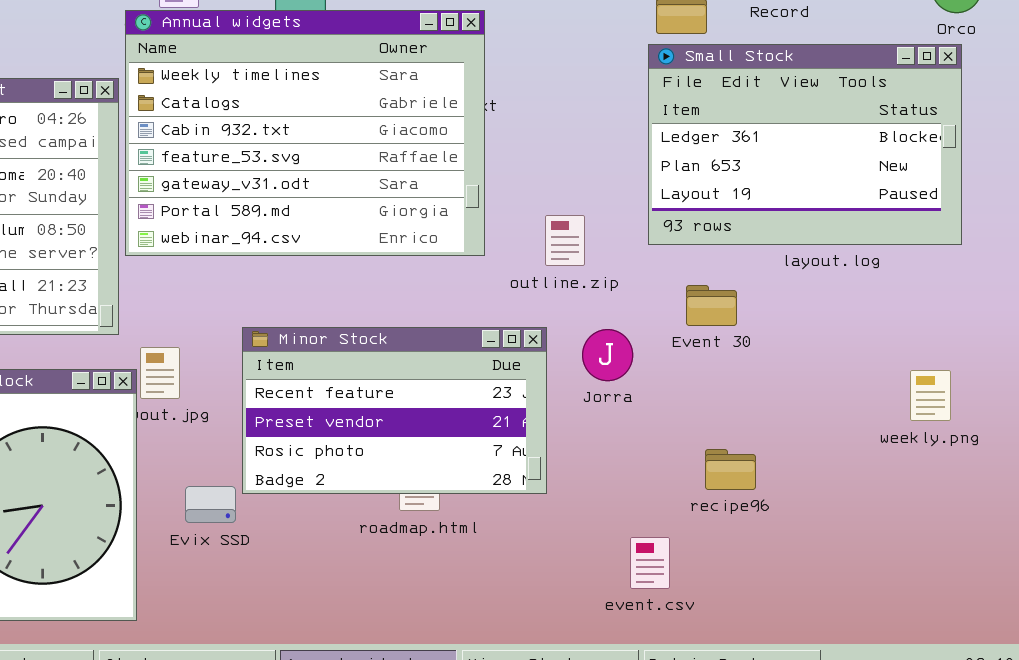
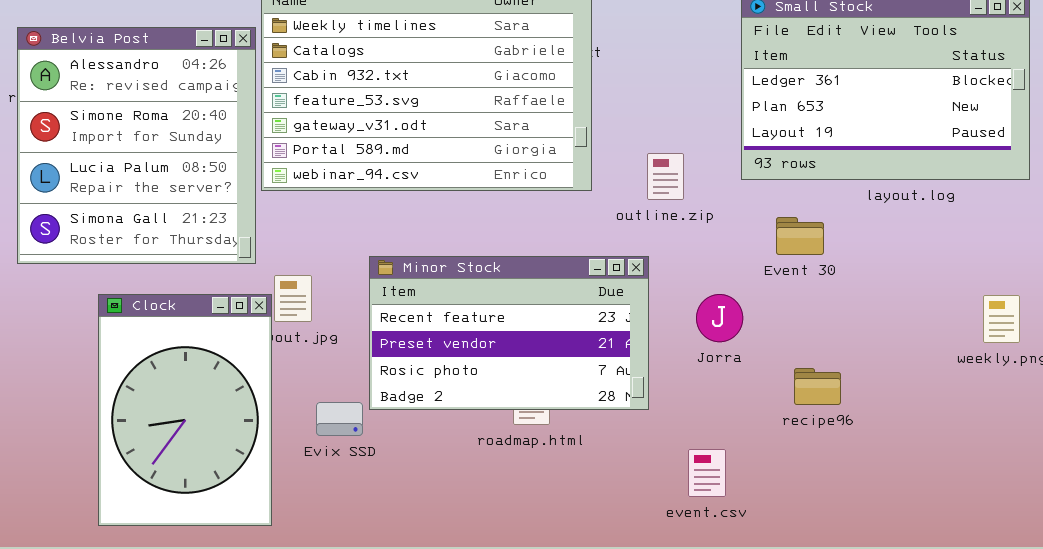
Jorra: [582,329,633,381] -> [696,294,743,342], moved
event.csv: [630,537,670,589] -> [688,449,726,497], moved

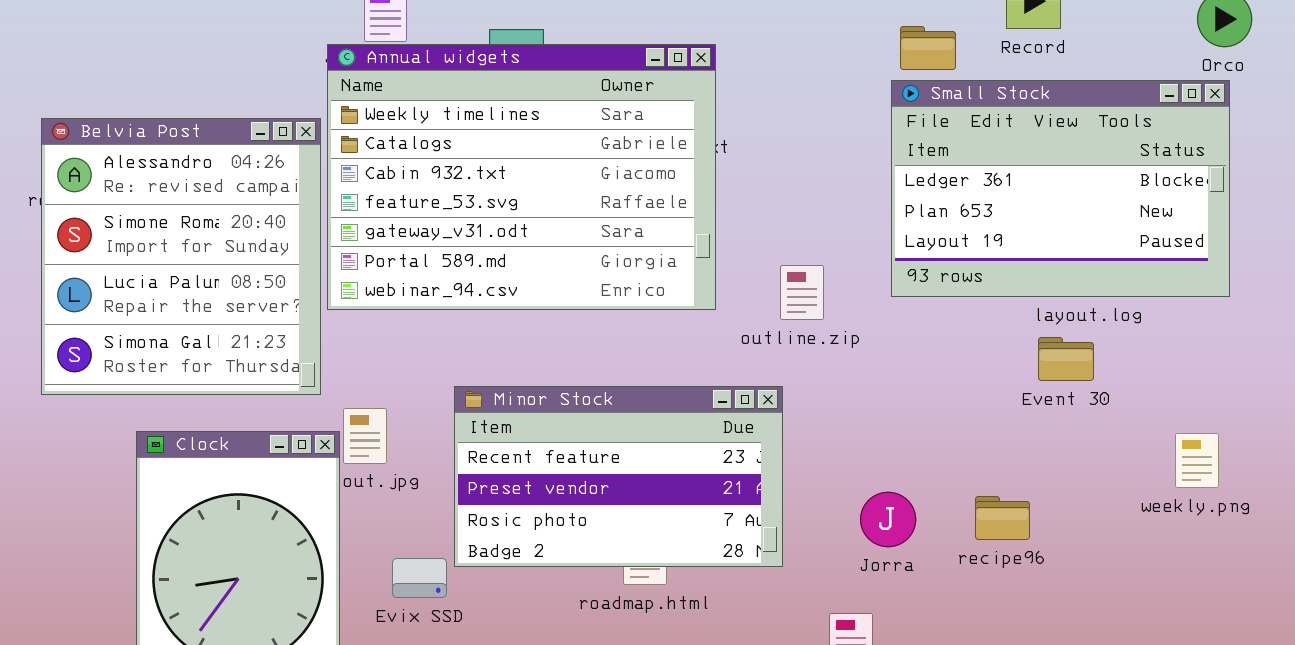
Event 30: [776,217,824,255] -> [1038,337,1094,381], moved
Jorra: [696,294,743,342] -> [860,492,916,547], moved
recipe96: [794,368,841,405] -> [975,496,1030,540], moved

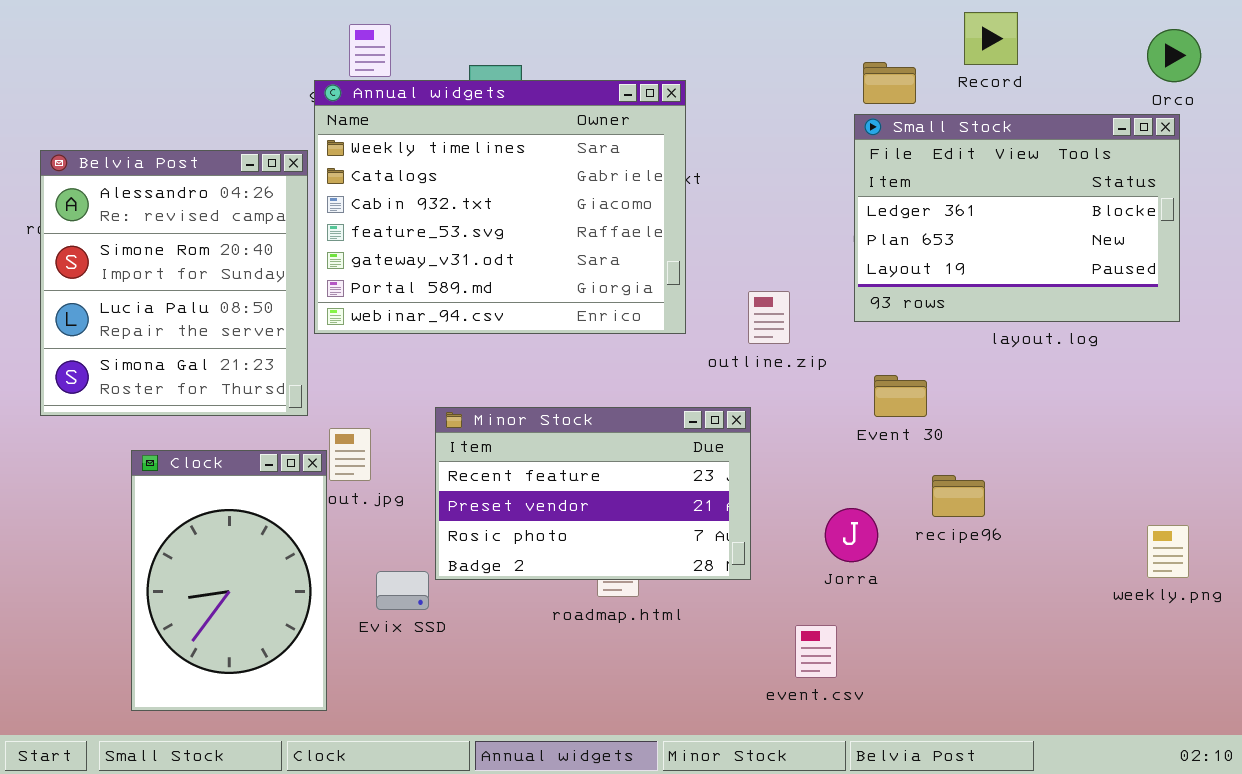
Event 30: [1038,337,1094,381] -> [874,375,927,417], moved
weekly.png: [1175,433,1219,488] -> [1147,525,1189,578], moved
recipe96: [975,496,1030,540] -> [932,475,985,517], moved

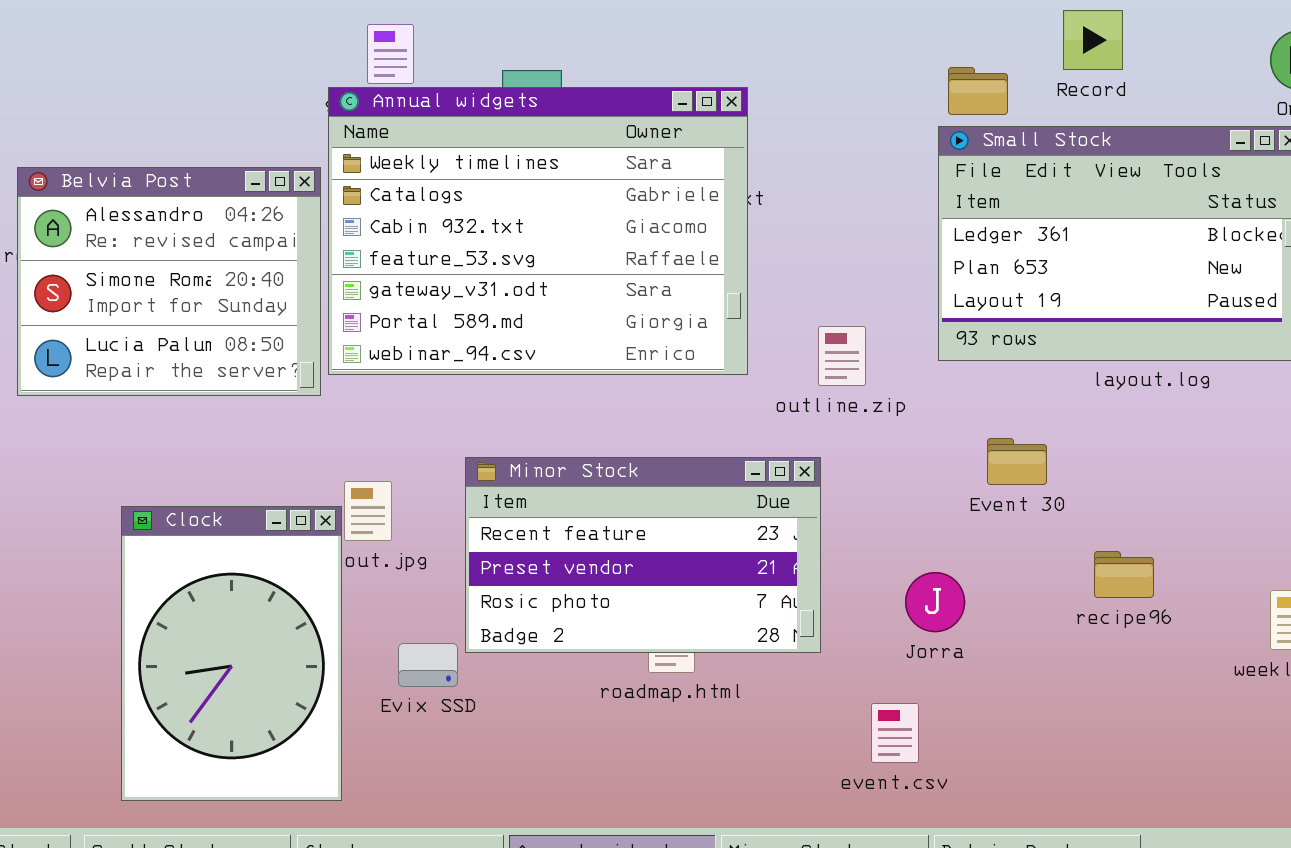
Belvia Post: [40,150,308,416] -> [17,167,321,396], resized
Event 30: [874,375,927,417] -> [987,438,1047,485], moved
recipe96: [932,475,985,517] -> [1094,551,1154,598], moved

